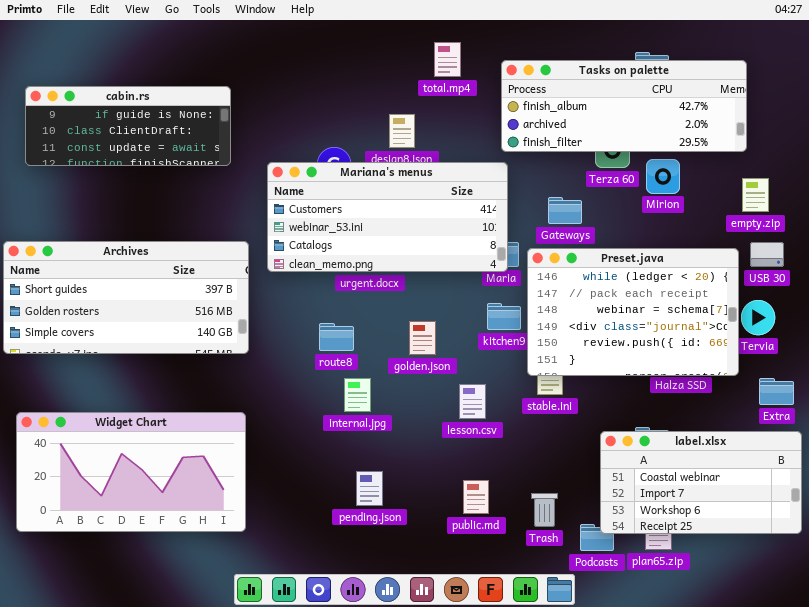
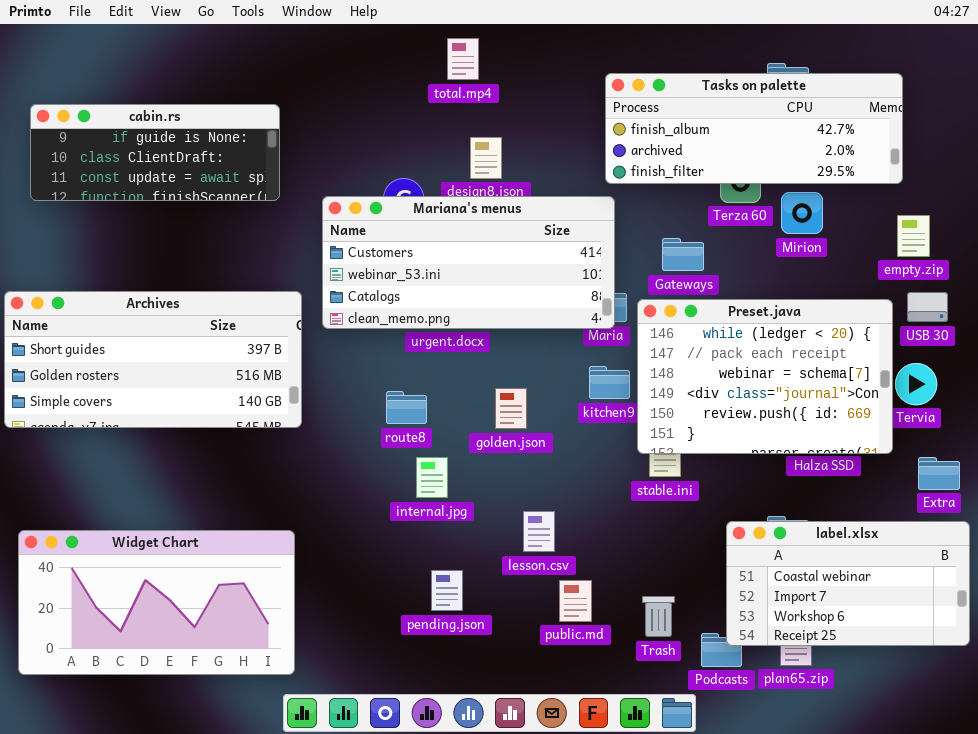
total.mp4: [434,42,461,77] -> [447,38,479,80], moved
lesson.csv: [459,384,486,419] -> [523,511,555,552], moved
Widget Chart: [16,412,246,532] -> [18,530,295,675], moved

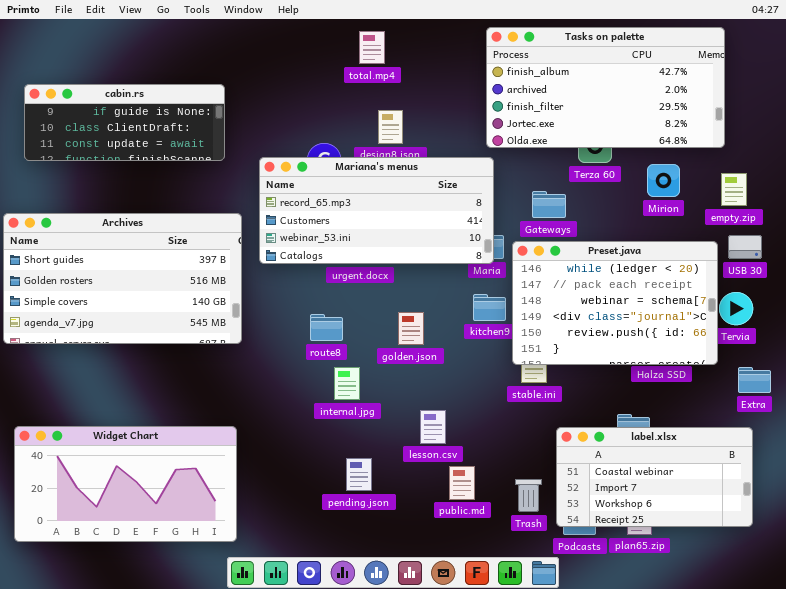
Tasks on palette: [605,73,903,184] -> [486,27,725,148], resized
Mirion: [781,192,823,234] -> [647,164,680,197], moved
Mariana's menus: [322,196,615,329] -> [259,157,494,264], scrolled up 1 row
Archives: [4,291,302,428] -> [3,213,242,344], resized
label.xlsx: [726,521,970,646] -> [556,427,753,527], moved

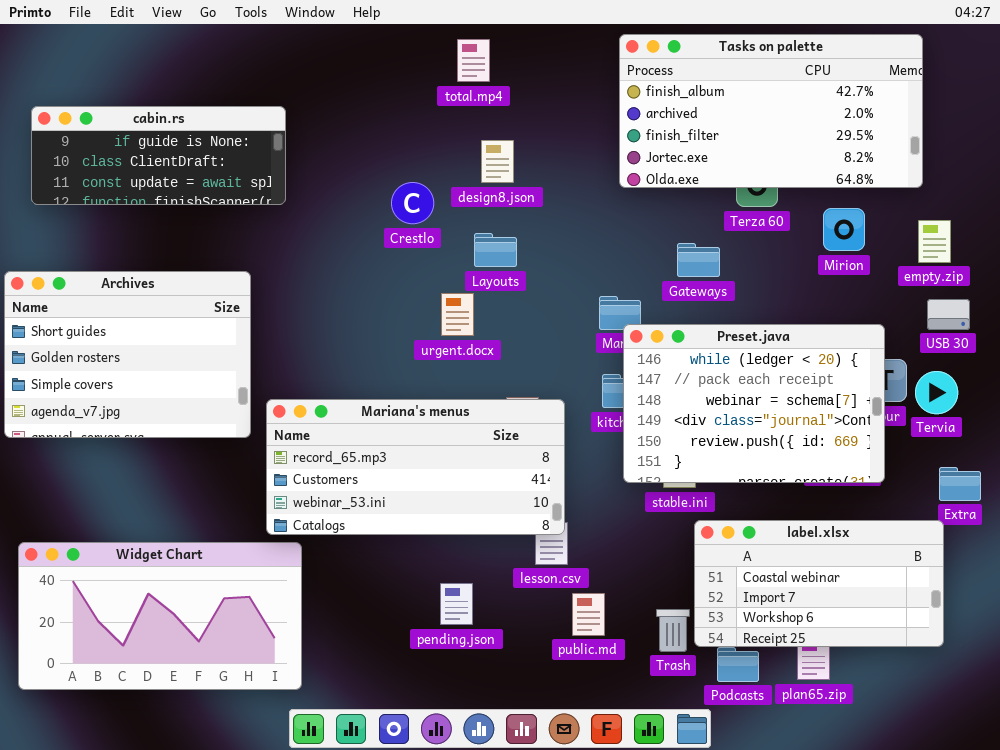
Mariana's menus: [259,157,494,264] -> [266,399,565,535], moved
Archives: [3,213,242,344] -> [4,271,251,438], resized
Preset.java: [512,241,718,365] -> [623,324,885,483], moved
label.xlsx: [556,427,753,527] -> [694,520,944,647], moved

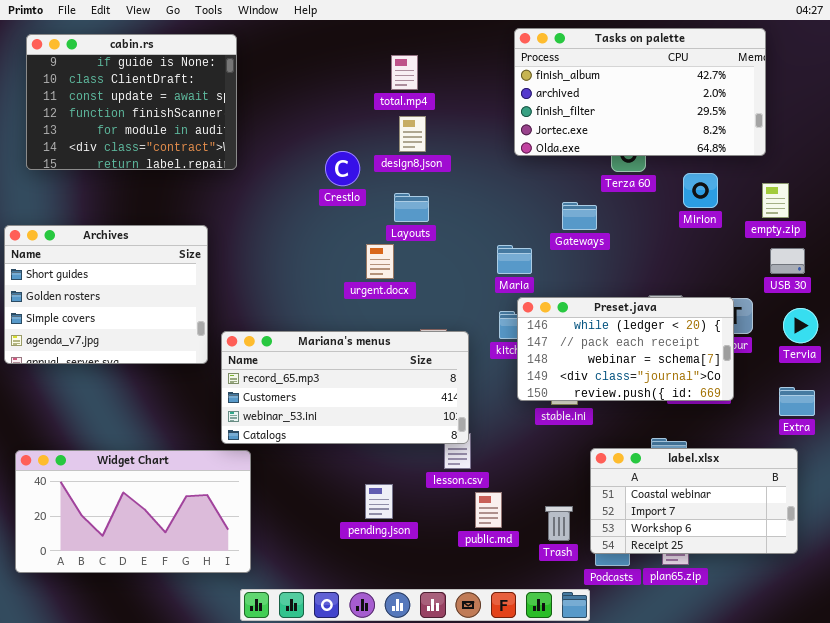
total.mp4: [457,39,490,82] -> [391,55,418,90], moved
cabin.rs: [31,106,286,205] -> [26,34,237,170], resized
Preset.java: [623,324,885,483] -> [517,297,734,401], resized
Tervia: [915,371,958,414] -> [783,308,818,343], moved
label.xlsx: [694,520,944,647] -> [590,448,798,554], moved

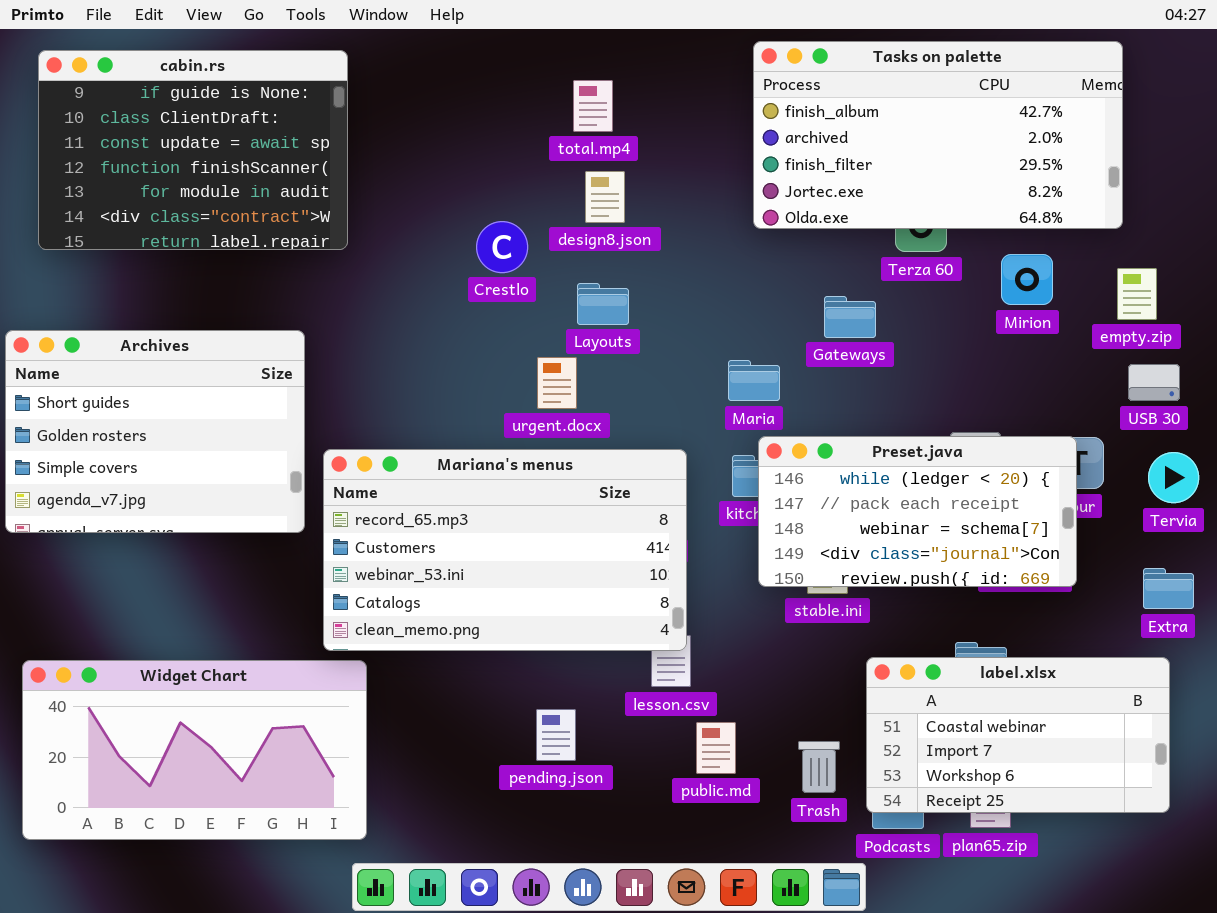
Mariana's menus: [221,331,469,444] -> [323,449,687,651], resized

